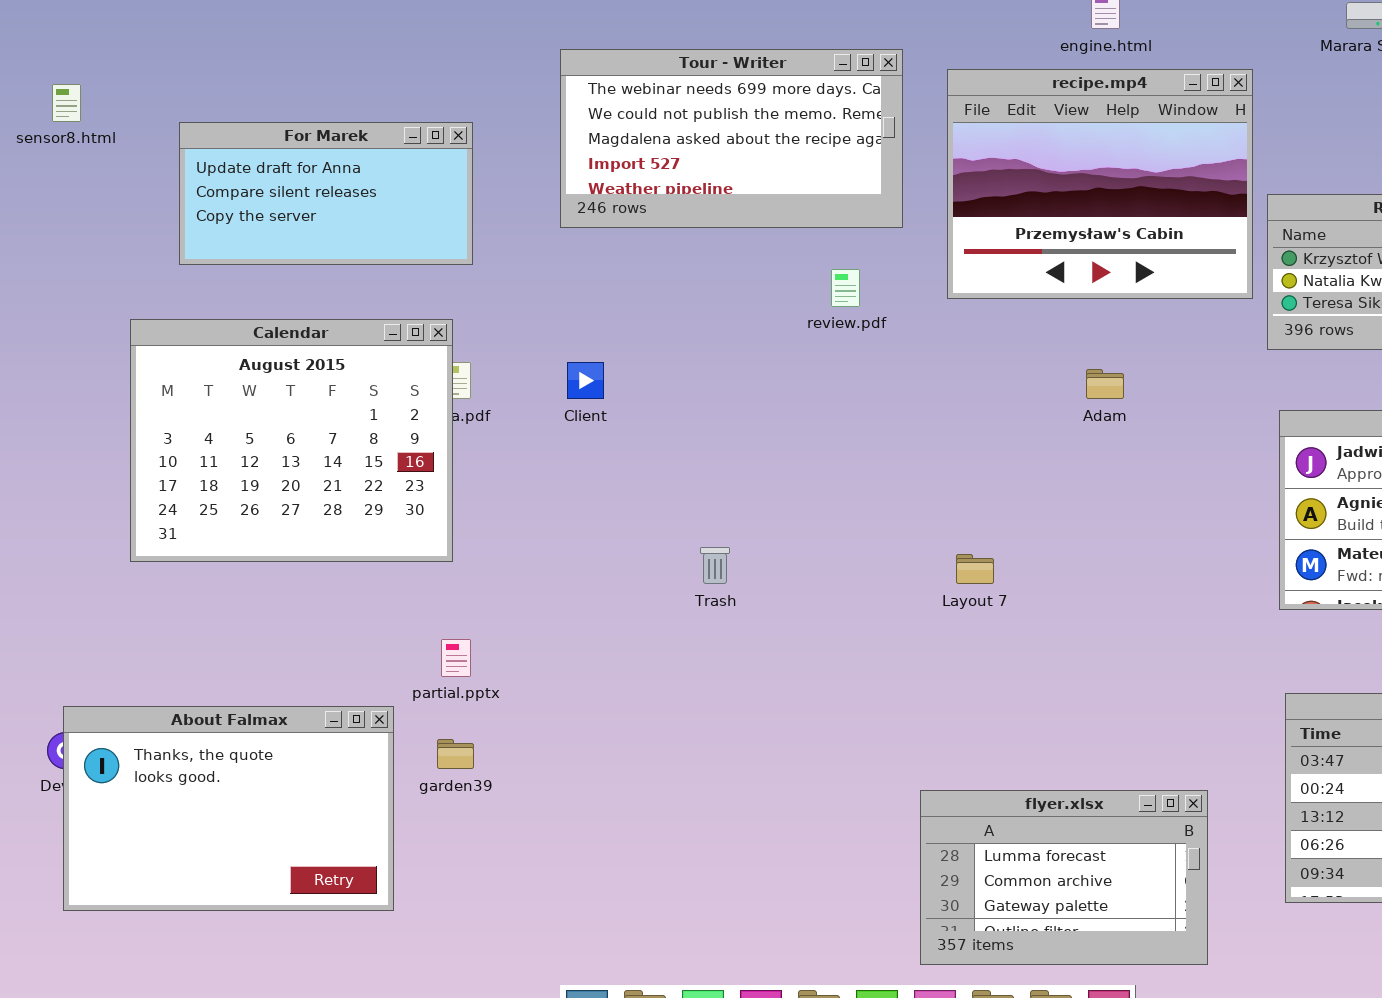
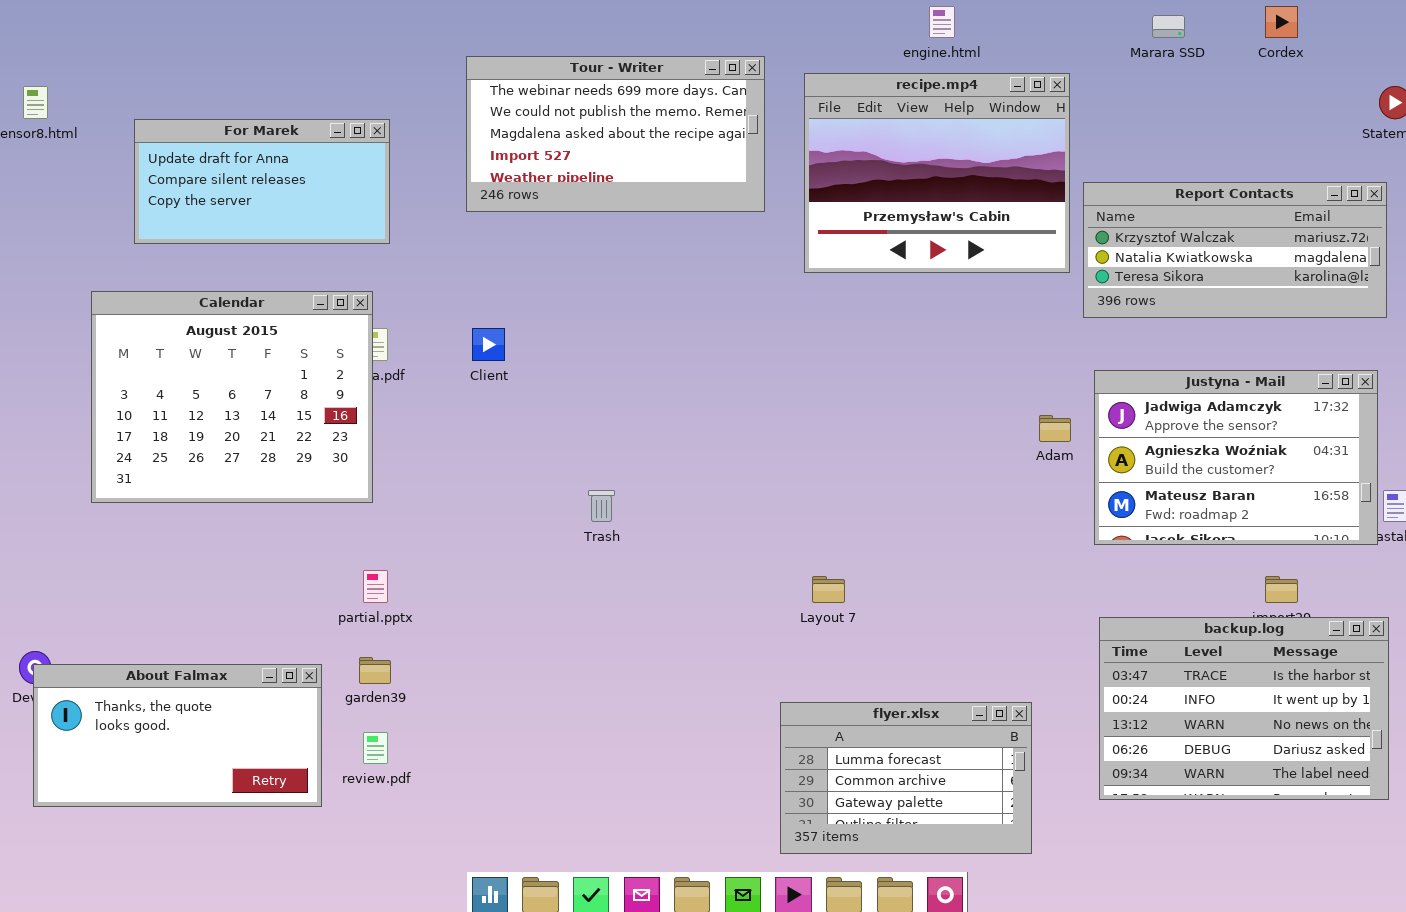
review.pdf: [831,269,860,307] -> [363,732,388,764], moved
Adam: [1086,369,1124,399] -> [1039,415,1071,442], moved
Layout 7: [956,554,994,584] -> [812,576,845,603], moved
About Falmax: [63,706,394,911] -> [33,664,322,807], resized

